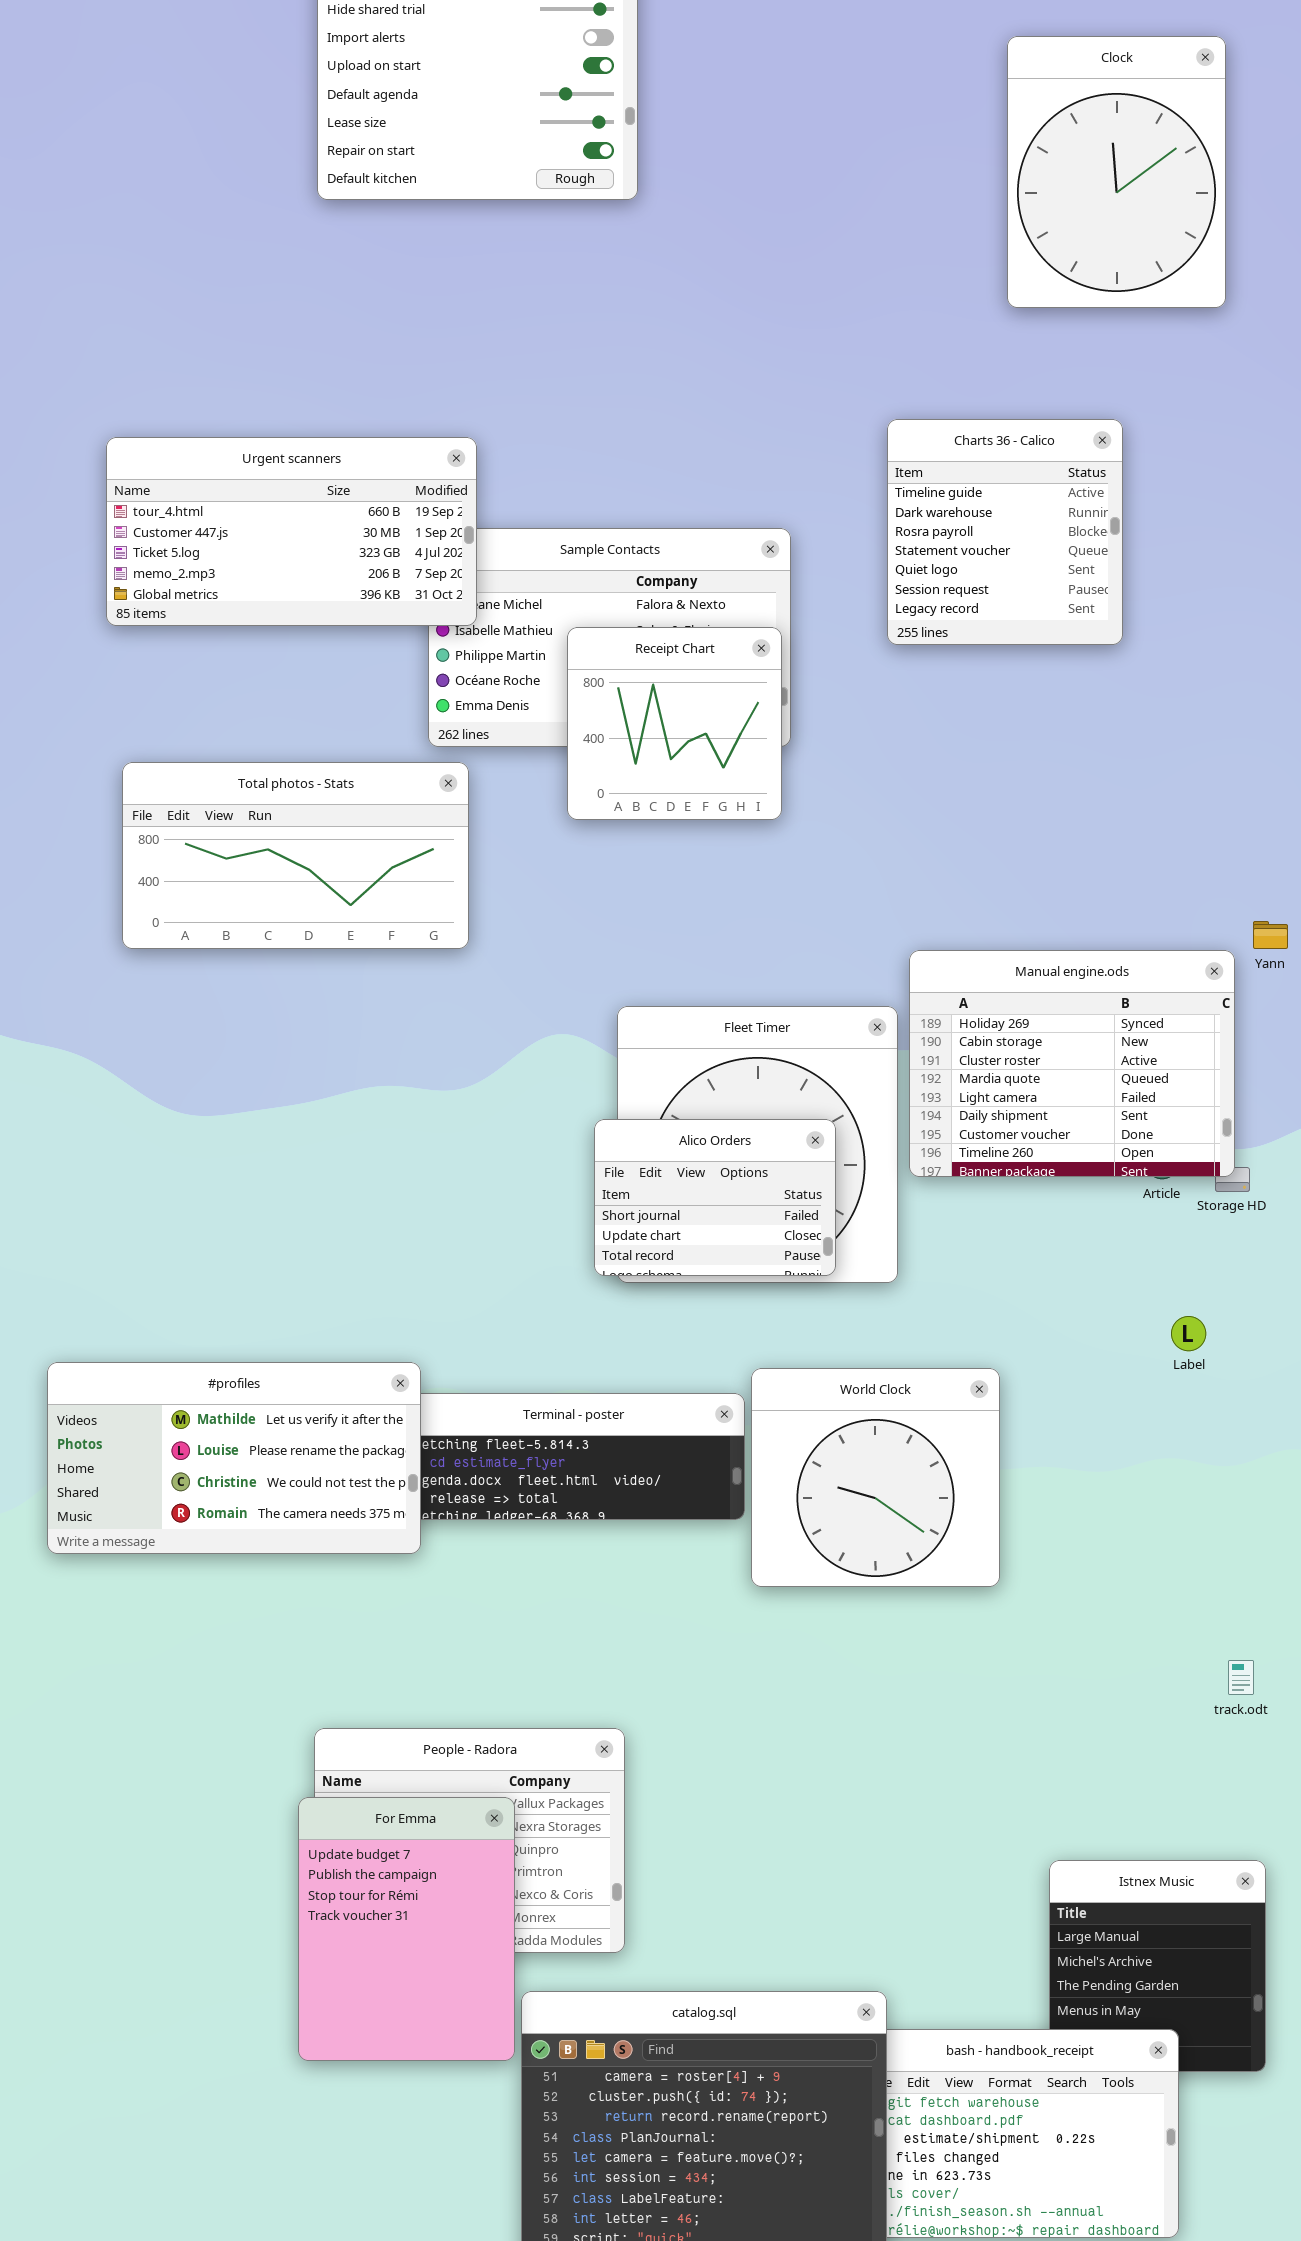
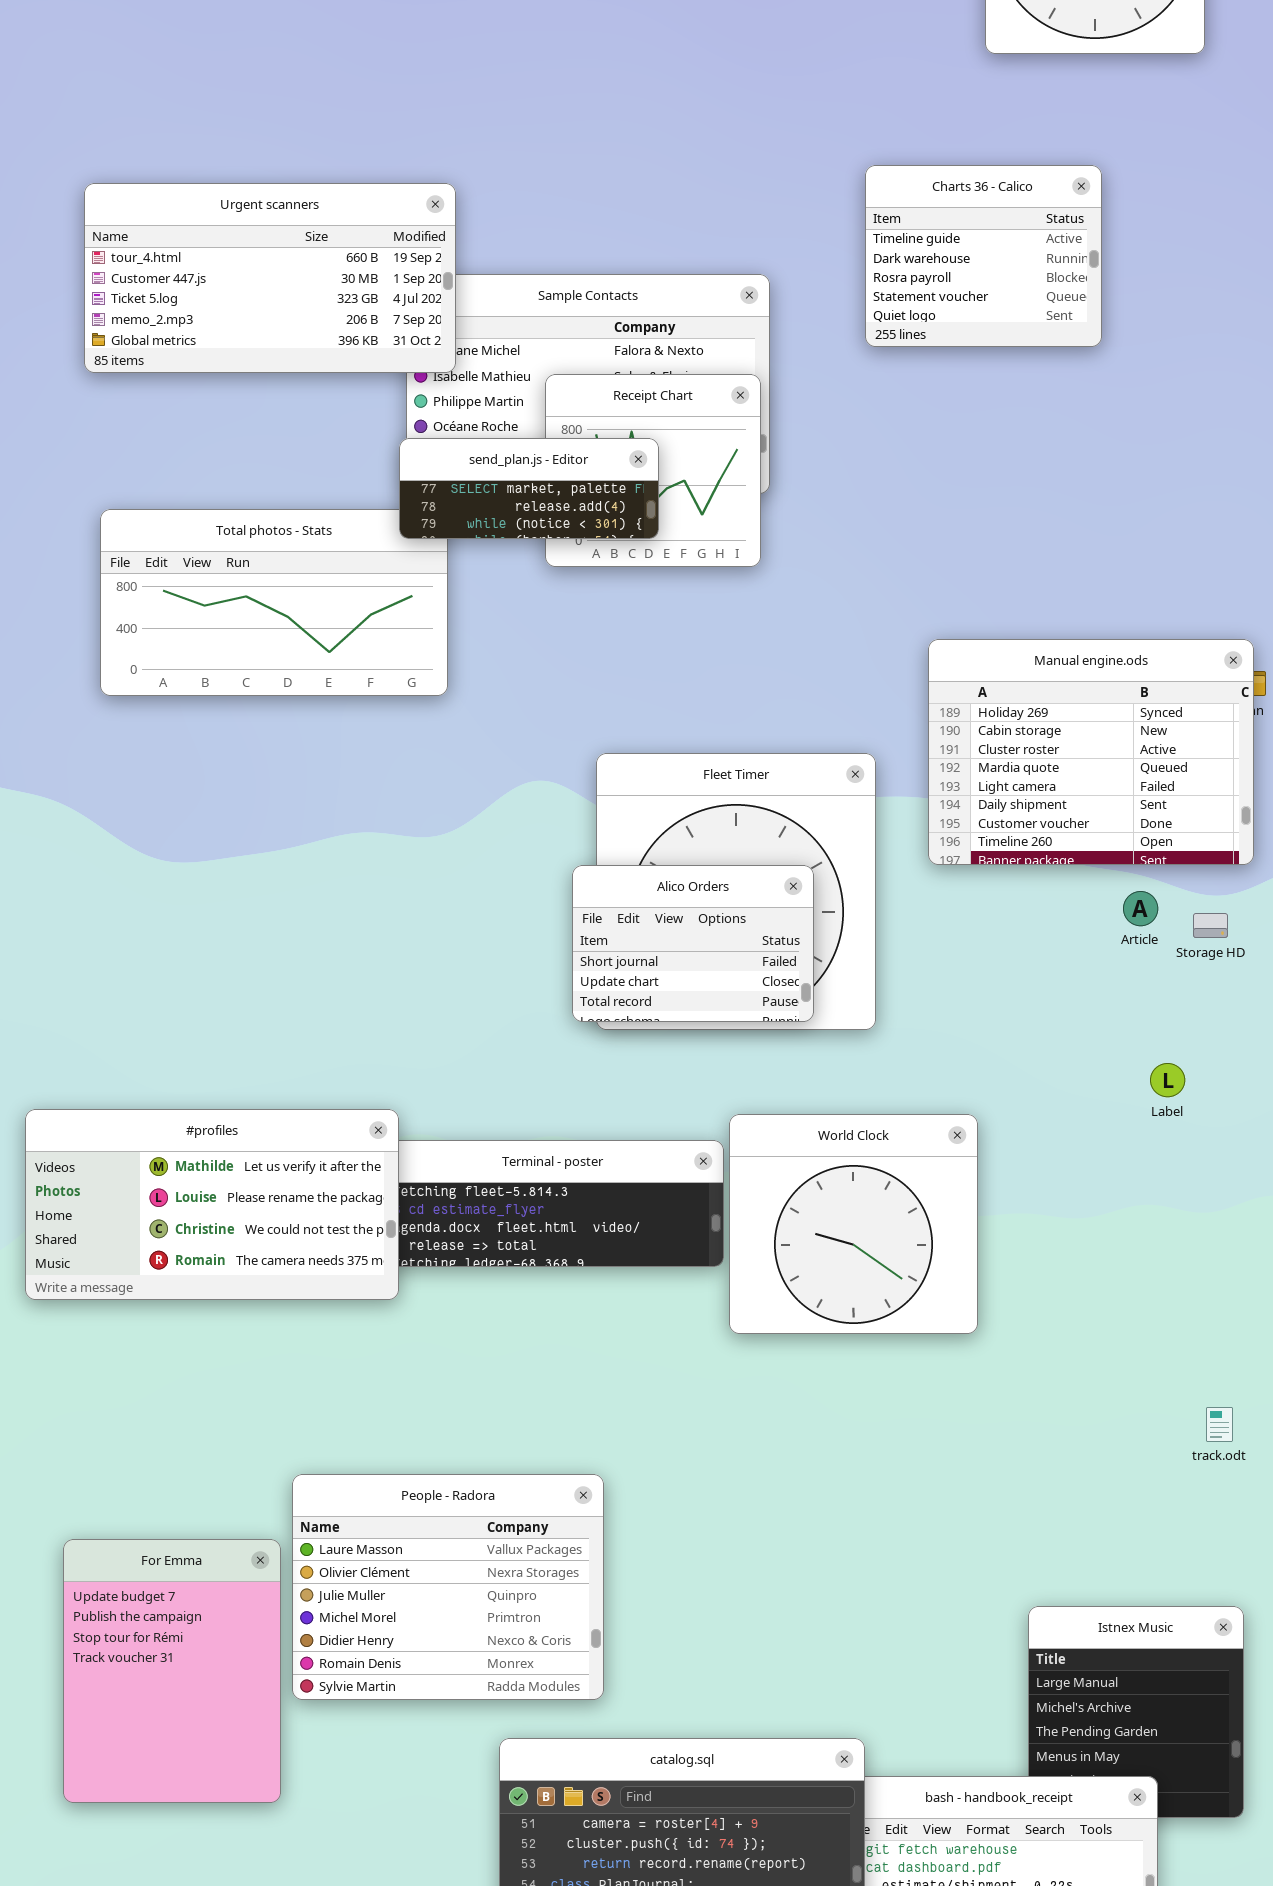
Charts 36 - Calico: [887,419,1123,645] -> [865,165,1102,347], resized
send_plan.js - Editor: none -> [399,438,659,539], opened
Manual engine.ods: [909,950,1235,1177] -> [928,639,1254,865], moved
For Emma: [298,1797,515,2061] -> [63,1539,281,1803], moved

